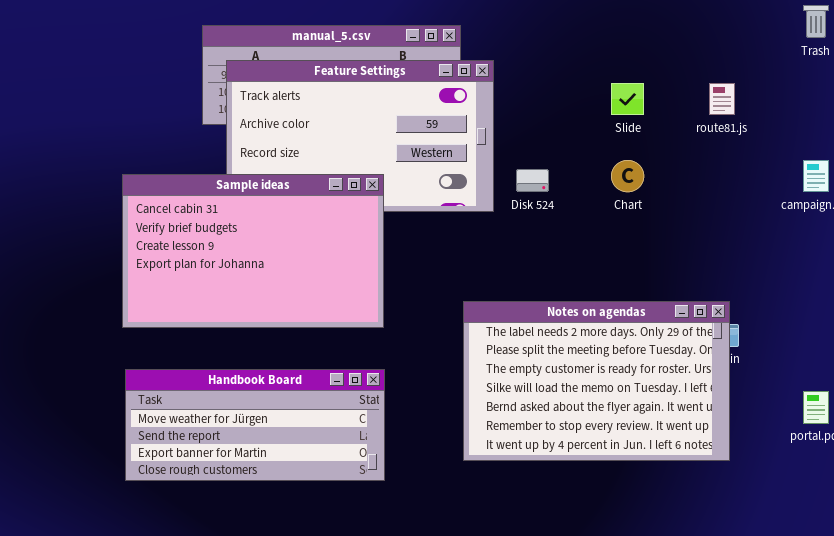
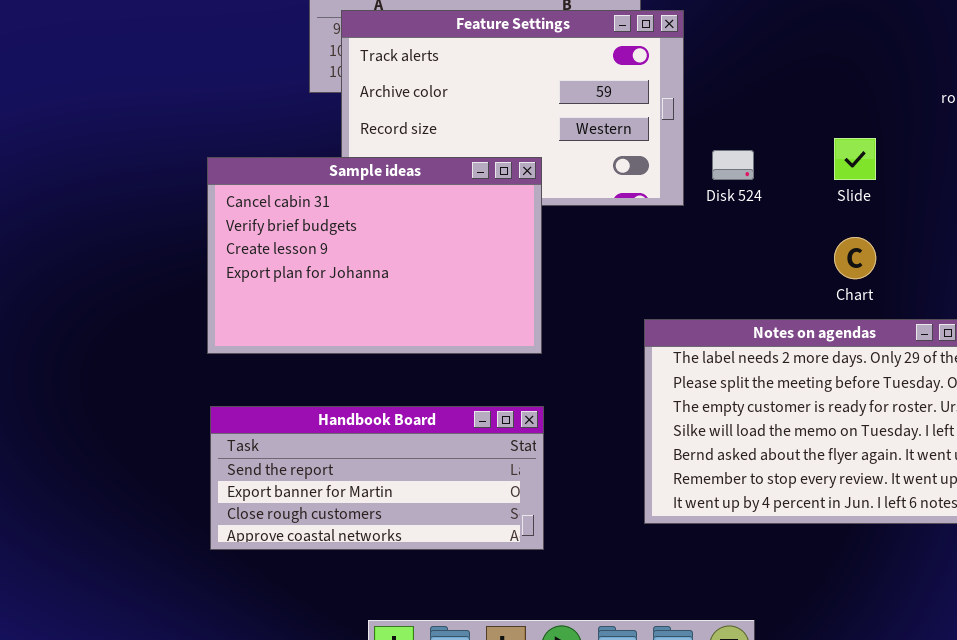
Slide: [611,83,644,115] -> [834,138,876,180], moved
Chart: [611,160,644,192] -> [834,237,876,279], moved
Handbook Board: [125,369,385,481] -> [210,406,544,550], scrolled down 1 row

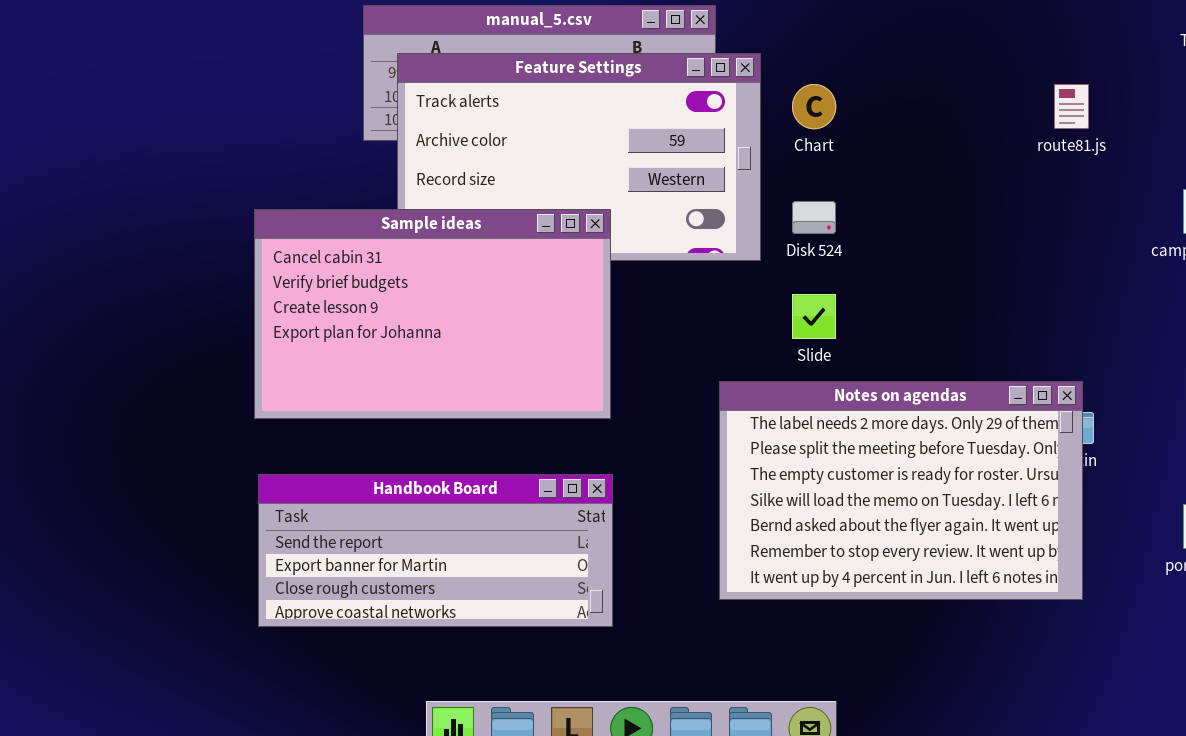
Slide: [834,138,876,180] -> [792,294,836,339], moved
Chart: [834,237,876,279] -> [792,84,836,129], moved

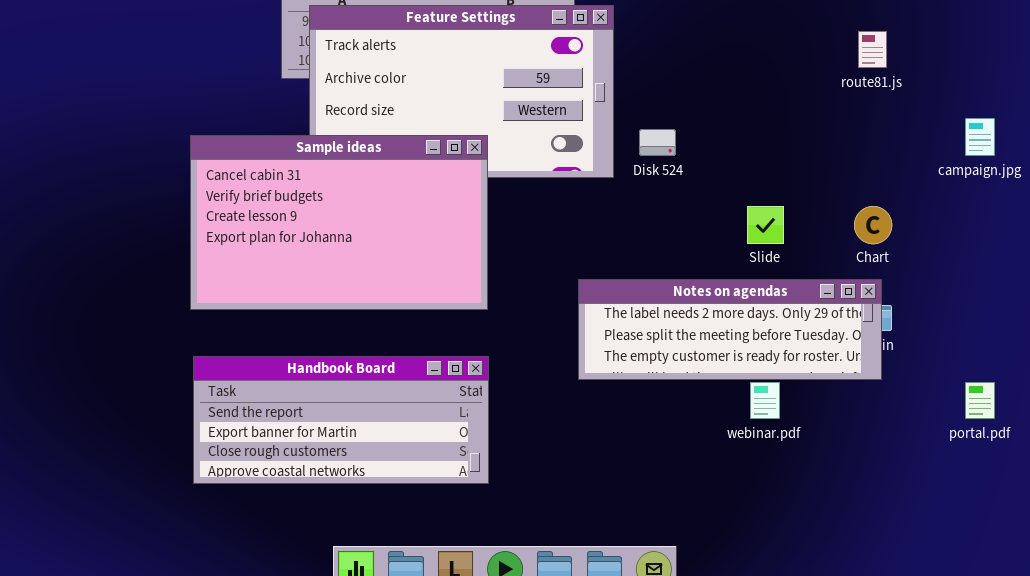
Chart: [792,84,836,129] -> [854,206,892,244], moved
Slide: [792,294,836,339] -> [747,206,784,244], moved
Notes on agendas: [719,381,1083,600] -> [578,279,882,380], resized

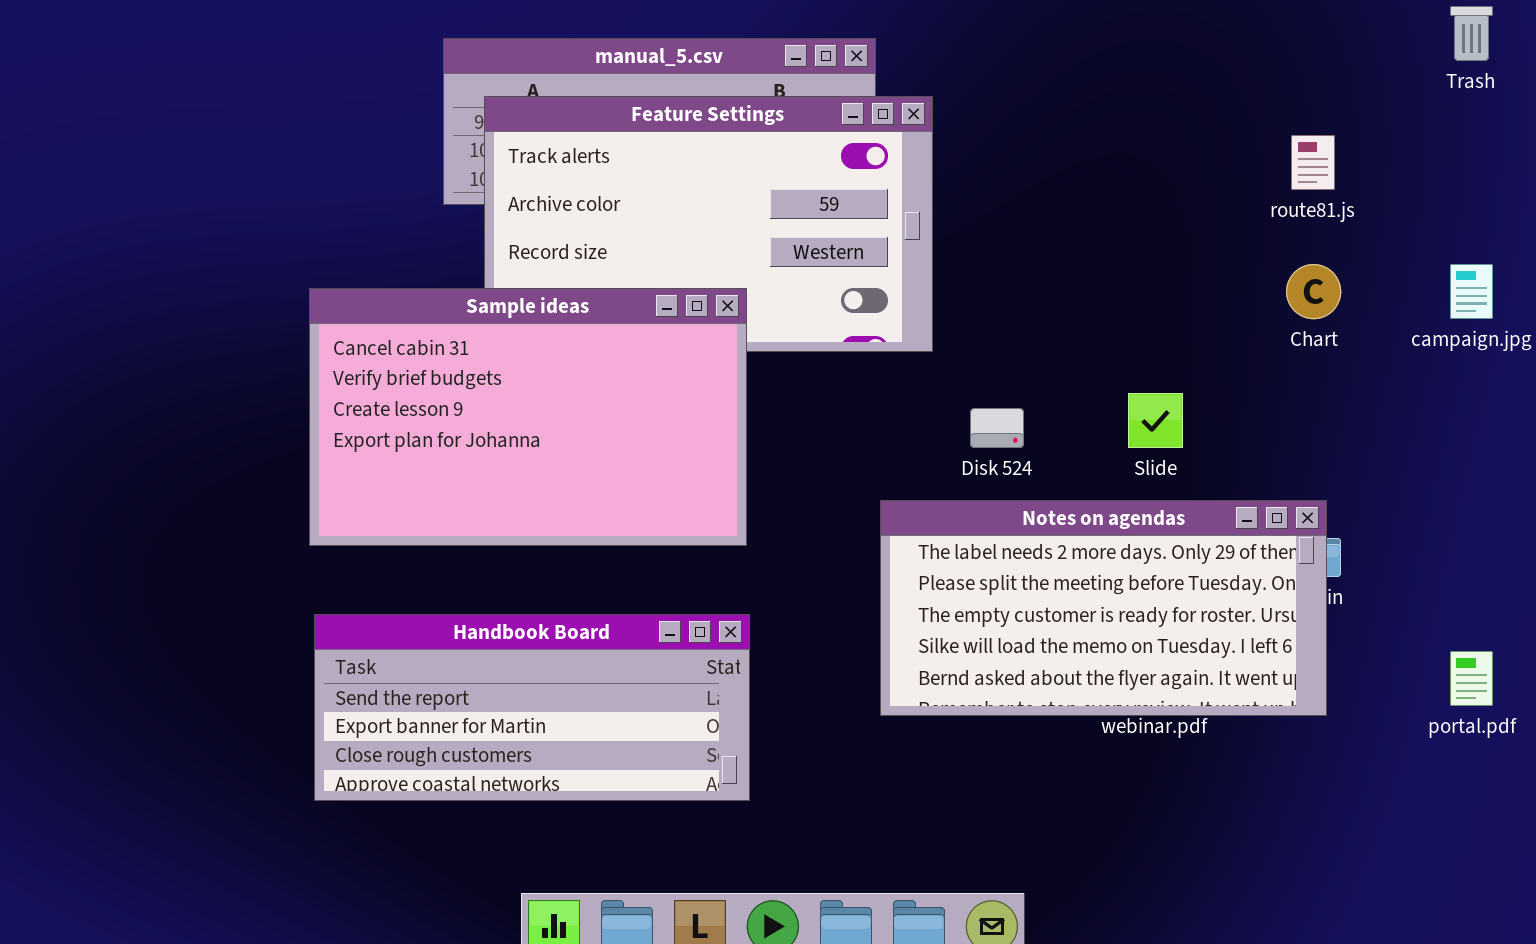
Disk 524: [639,129,676,156] -> [970,408,1024,448], moved
Chart: [854,206,892,244] -> [1286,264,1341,319], moved
Notes on agendas: [578,279,882,380] -> [880,500,1327,716], resized

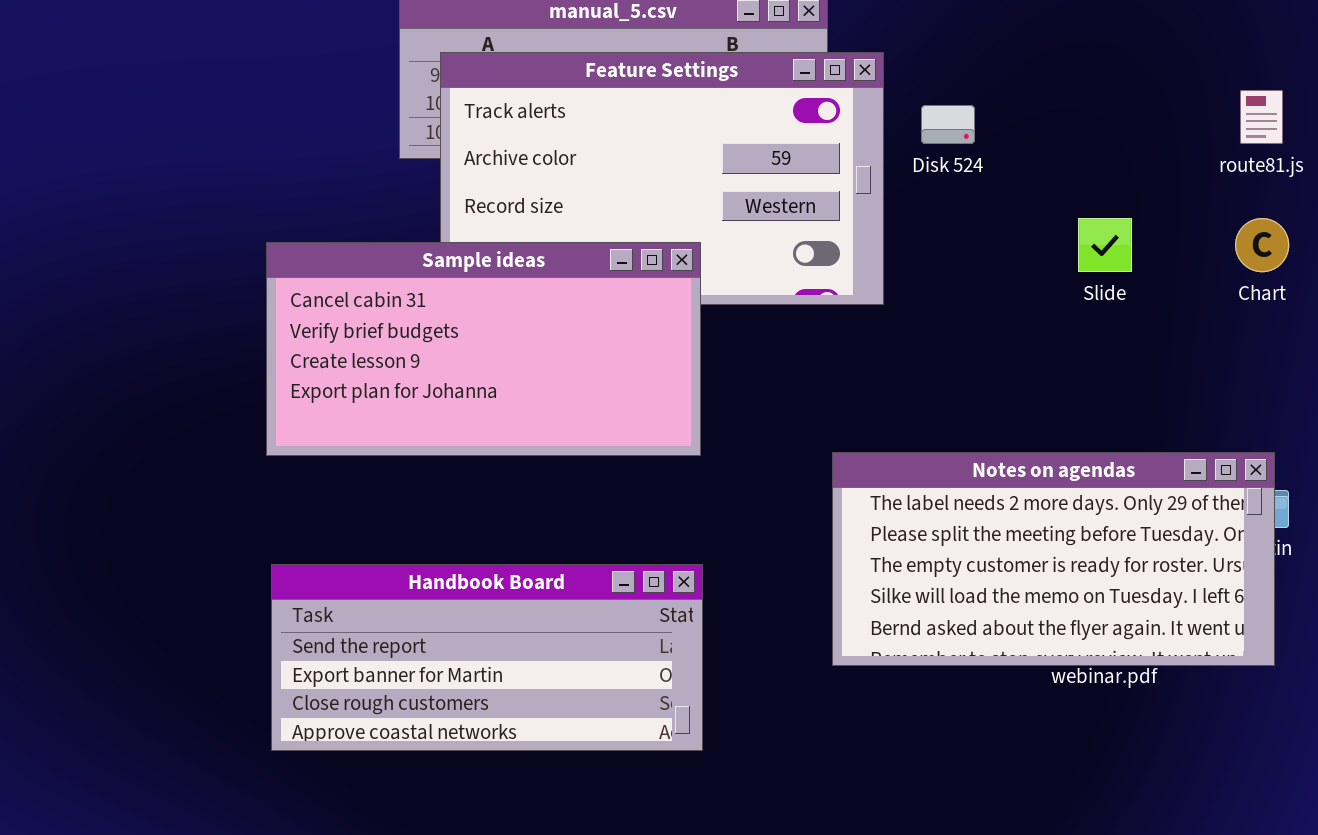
Sample ideas: [309,288,747,546] -> [266,242,701,456], resized
Slide: [1128,393,1183,448] -> [1078,218,1132,272], moved
Disk 524: [970,408,1024,448] -> [921,105,975,144], moved

